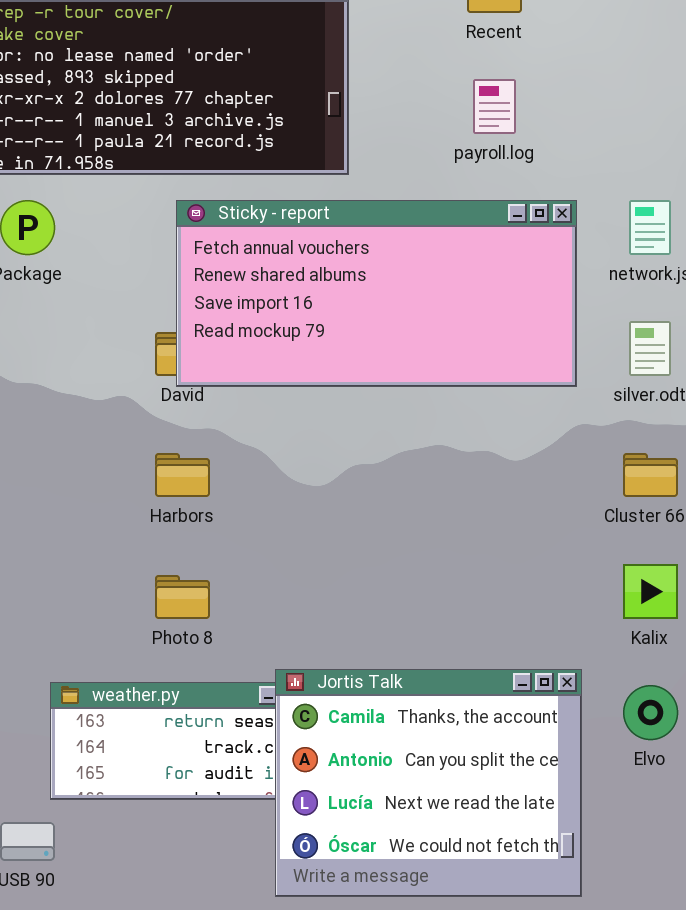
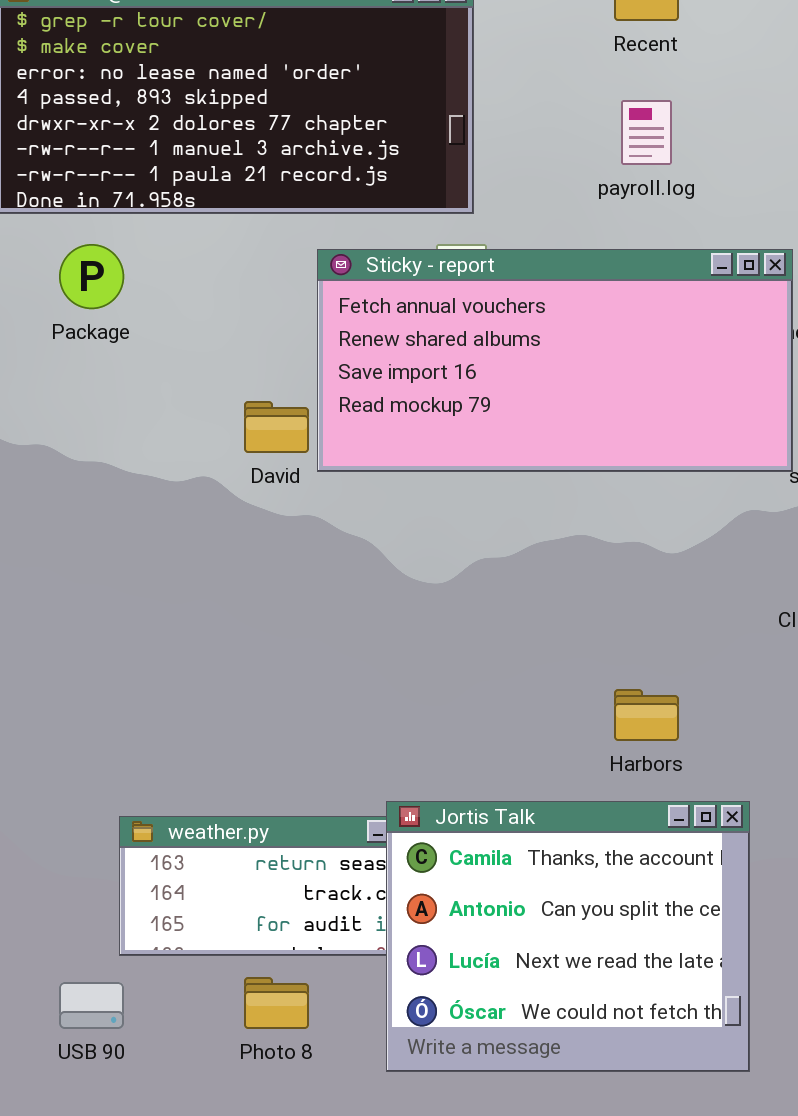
Sticky - report: [176,200,577,387] -> [317,249,793,472], moved
Harbors: [155,453,210,497] -> [614,689,679,741], moved
Photo 8: [155,575,210,619] -> [244,977,309,1029], moved

